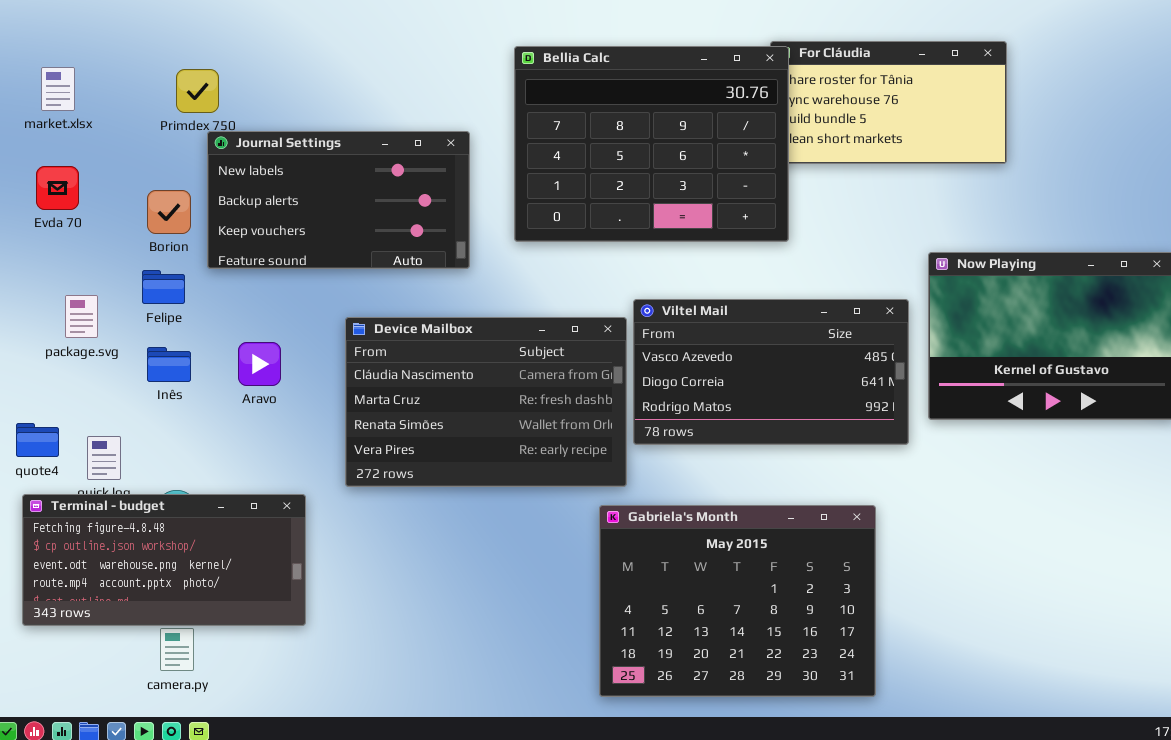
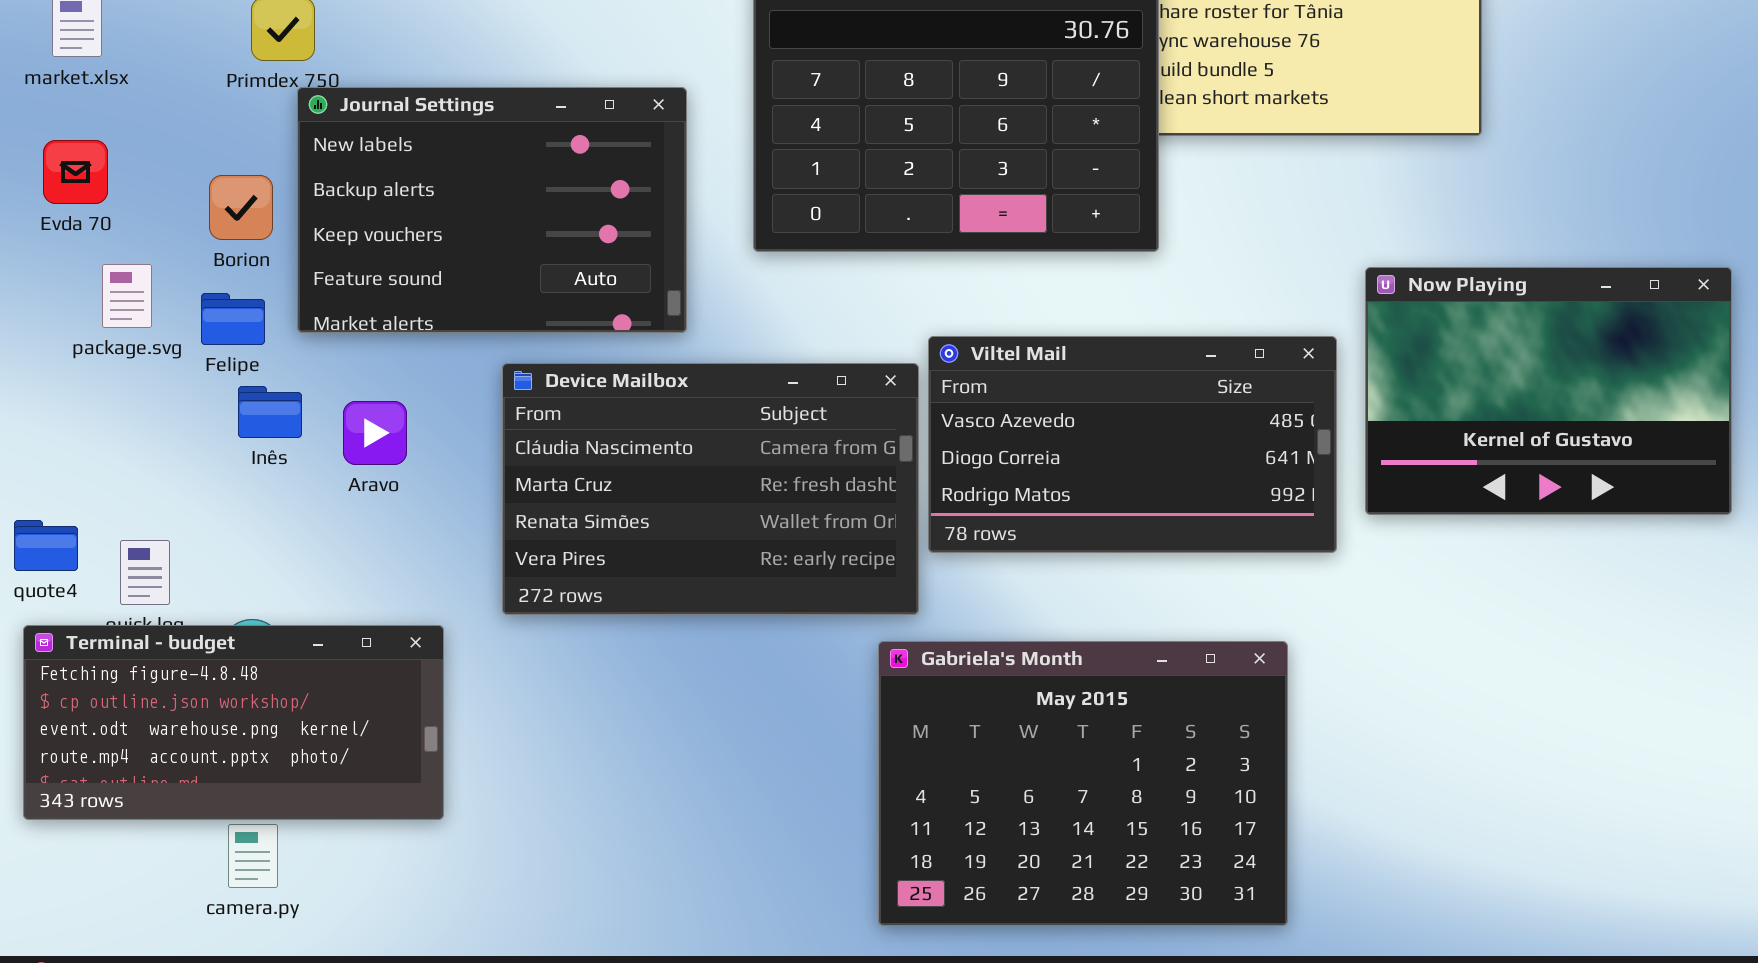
Journal Settings: [207,131,470,269] -> [297,87,687,333], resized
package.svg: [65,295,98,338] -> [102,264,152,328], moved
Inês: [147,347,191,382] -> [238,386,302,438], moved

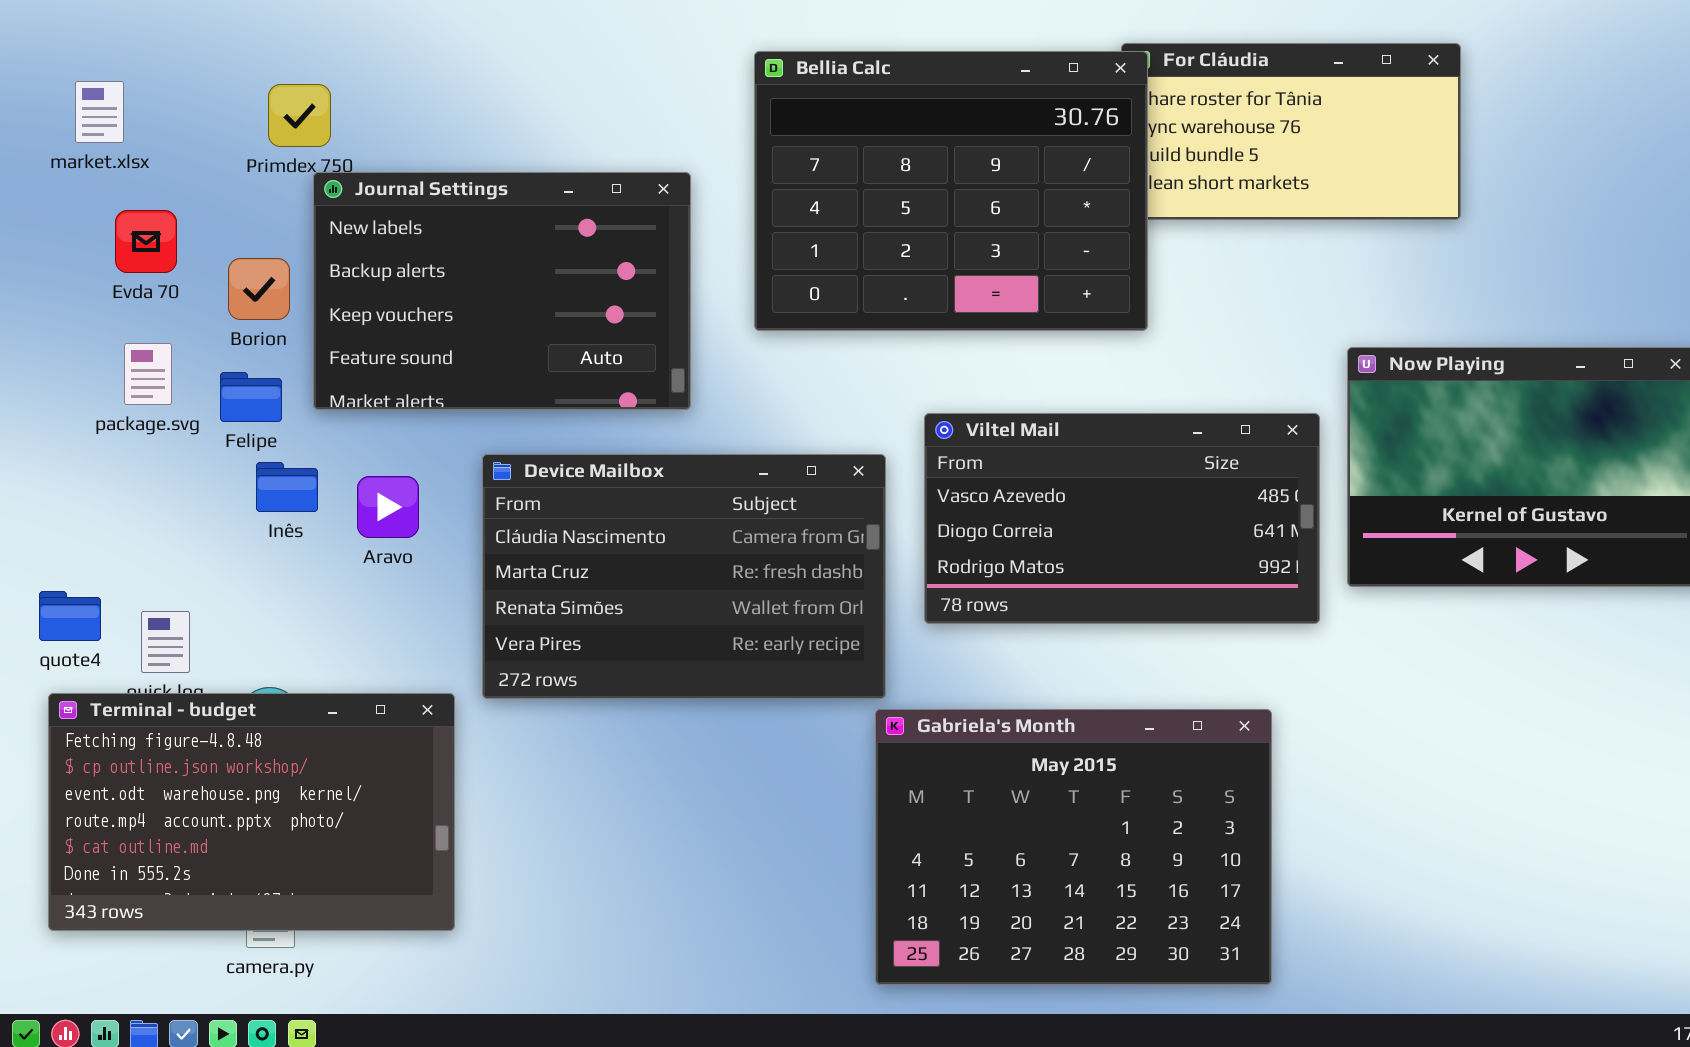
Evda 70: [43,140,108,204] -> [115,210,177,273], moved
Device Mailbox: [502,363,919,615] -> [482,454,886,699], moved
Terminal - budget: [23,625,444,820] -> [48,693,455,931], resized

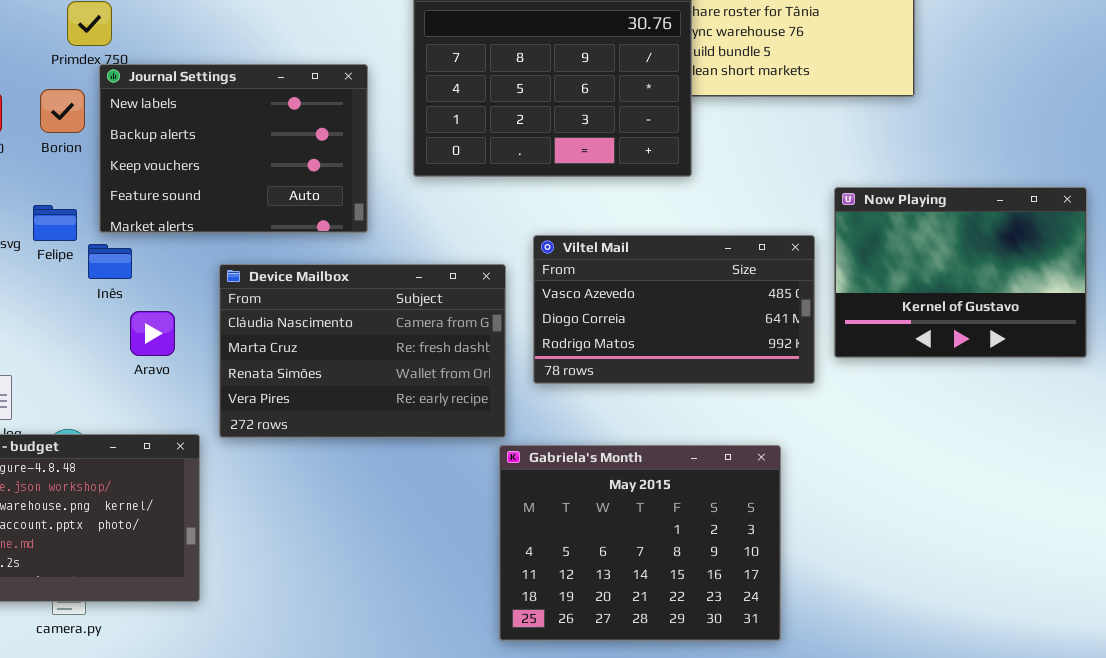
Borion: [228,258,290,320] -> [40,89,85,133], moved
Inês: [256,462,318,512] -> [88,244,132,279], moved
Aravo: [357,476,419,538] -> [130,311,175,356], moved

